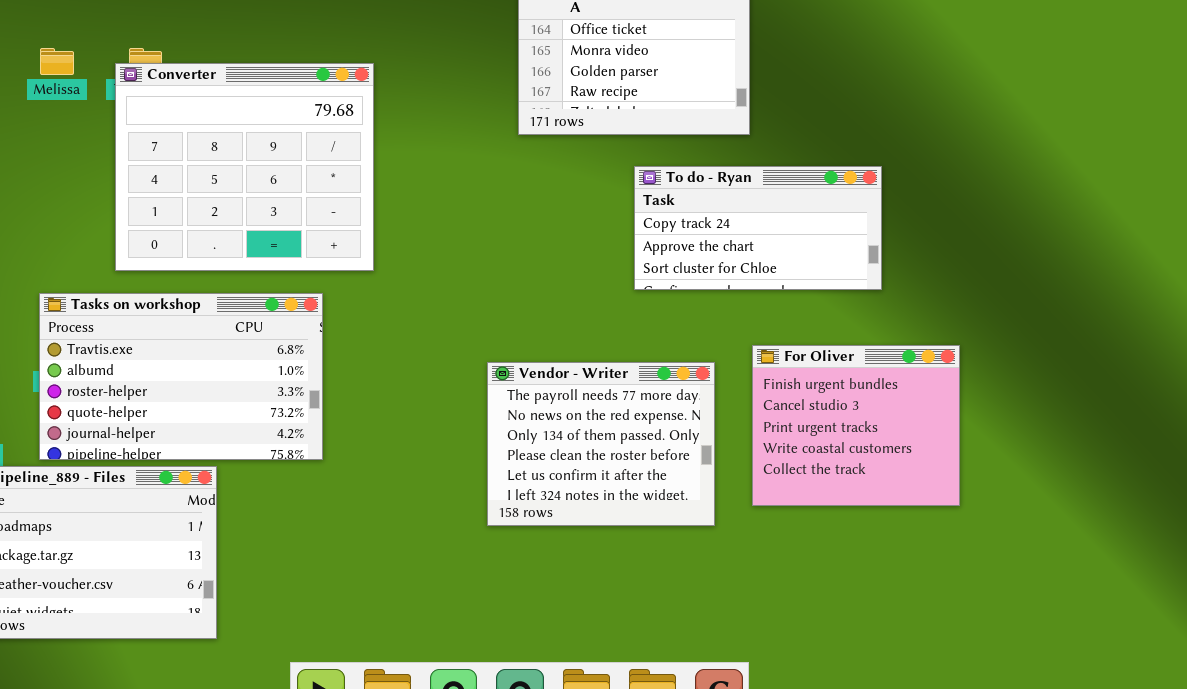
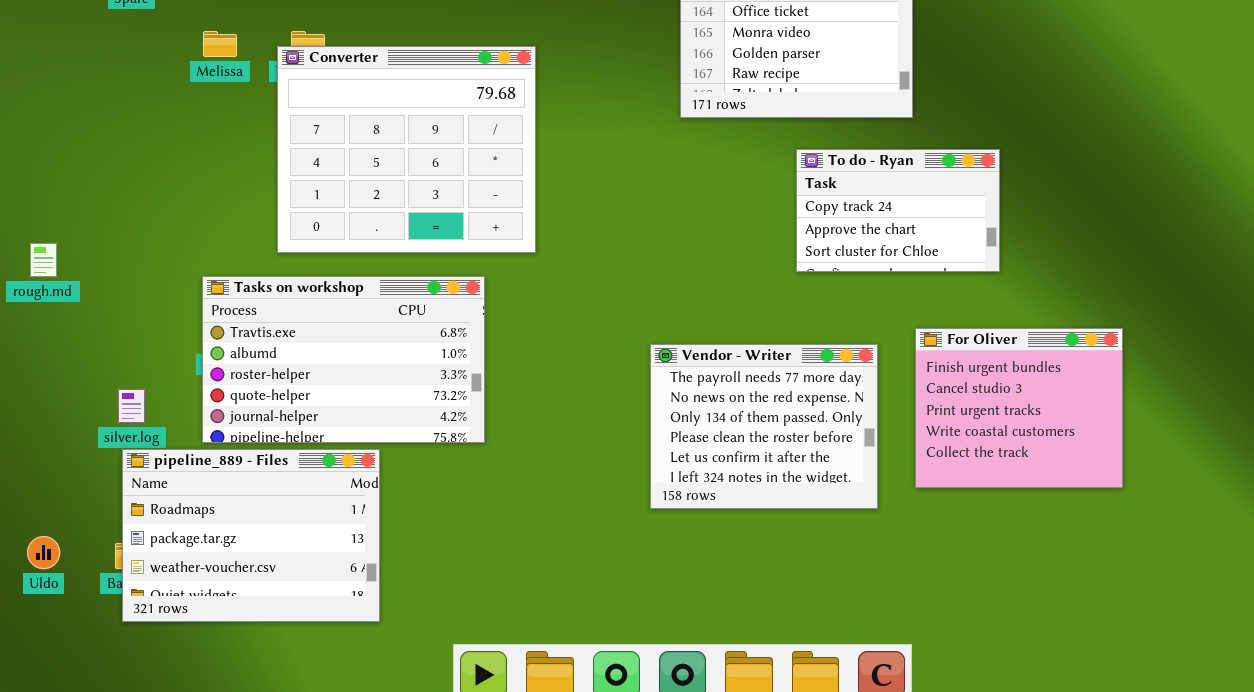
To do - Ryan: [634,166,882,290] -> [796,149,1000,272], resized

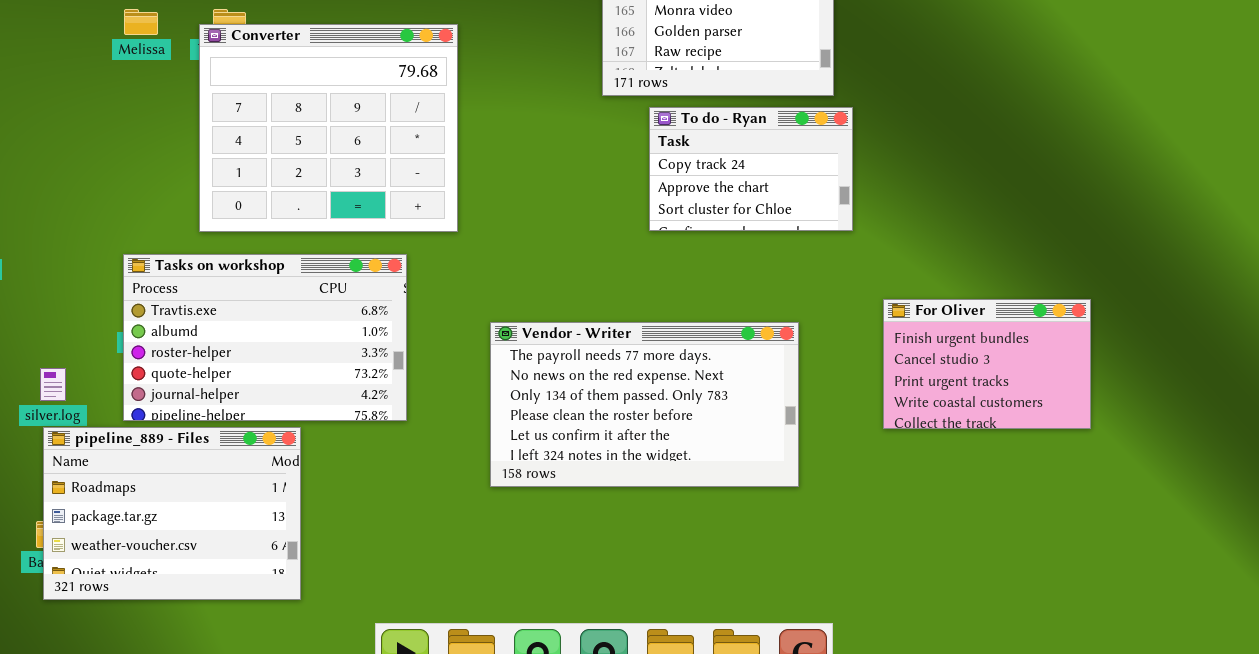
To do - Ryan: [796,149,1000,272] -> [649,107,853,231], moved
For Oliver: [915,328,1123,488] -> [883,299,1091,429], moved, resized
Vendor - Writer: [650,344,878,509] -> [490,322,799,487], resized

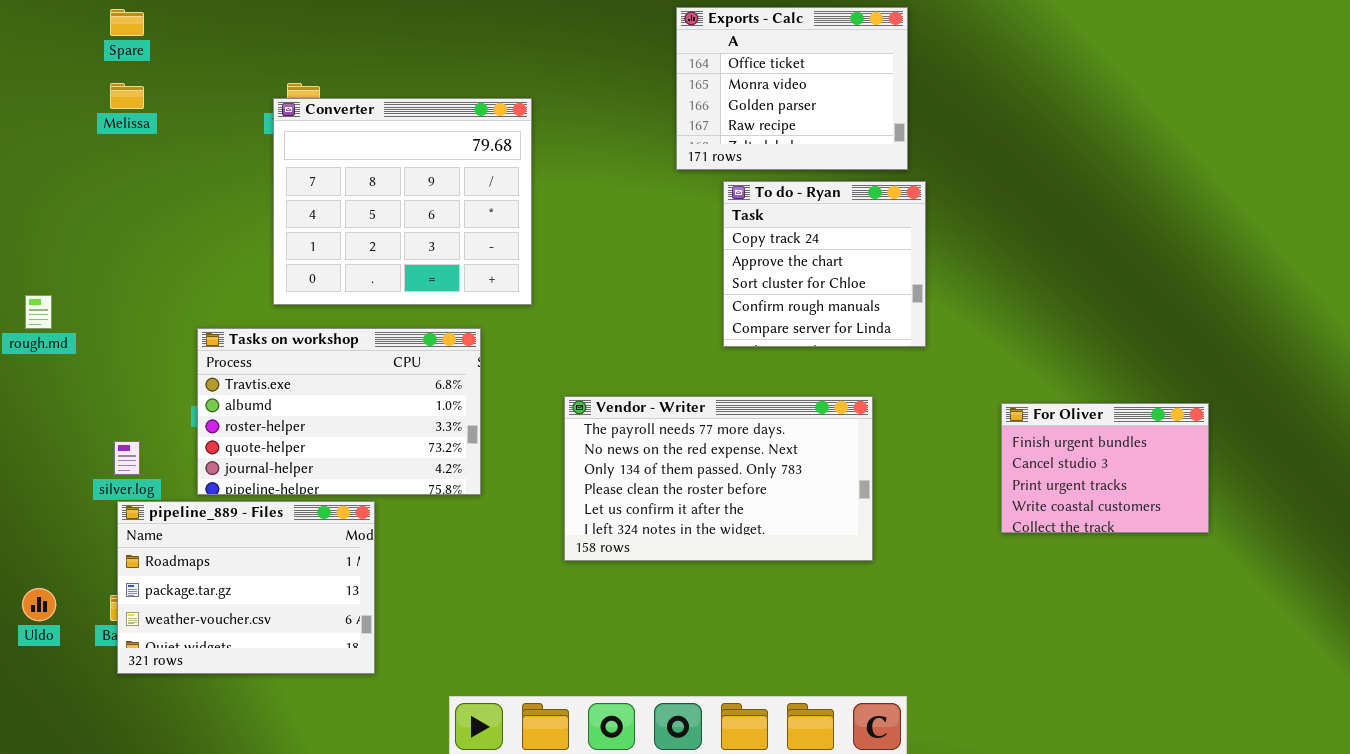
Melissa: [124,9,158,35] -> [110,83,144,109], moved
To do - Ryan: [649,107,853,231] -> [723,181,926,347], resized
For Oliver: [883,299,1091,429] -> [1001,403,1209,533], moved

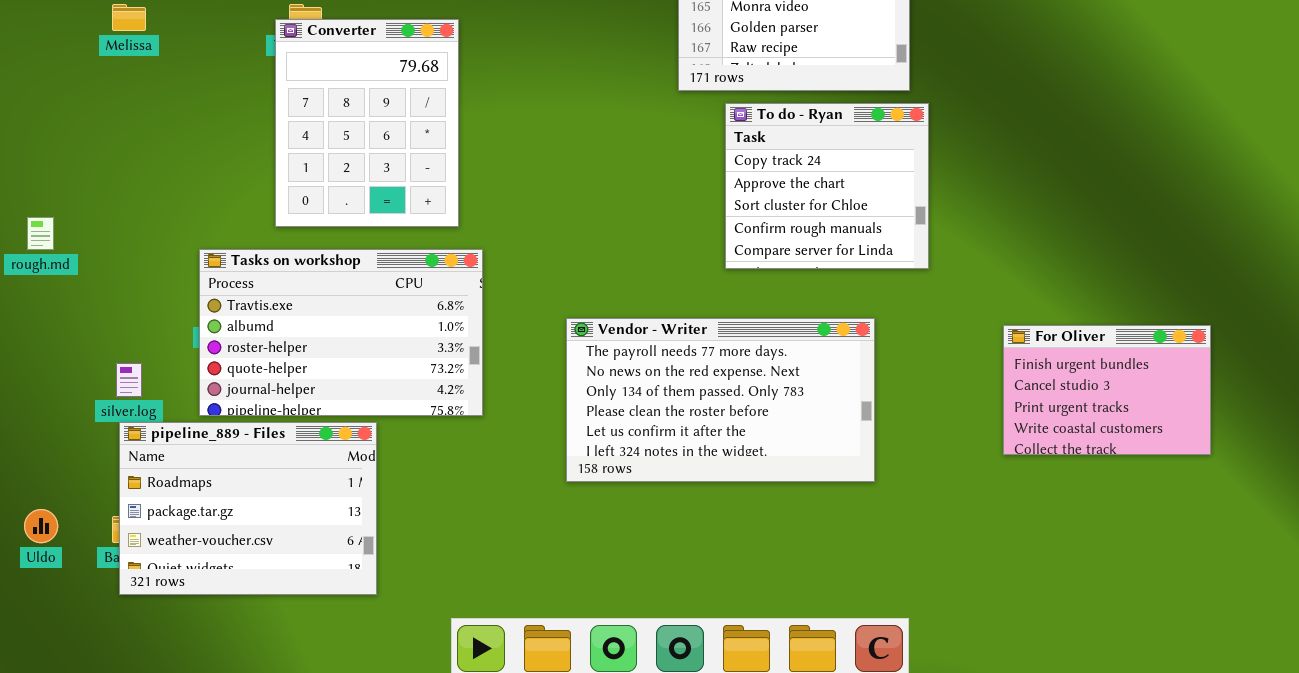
Converter: [273,98,532,305] -> [275,19,459,227], resized

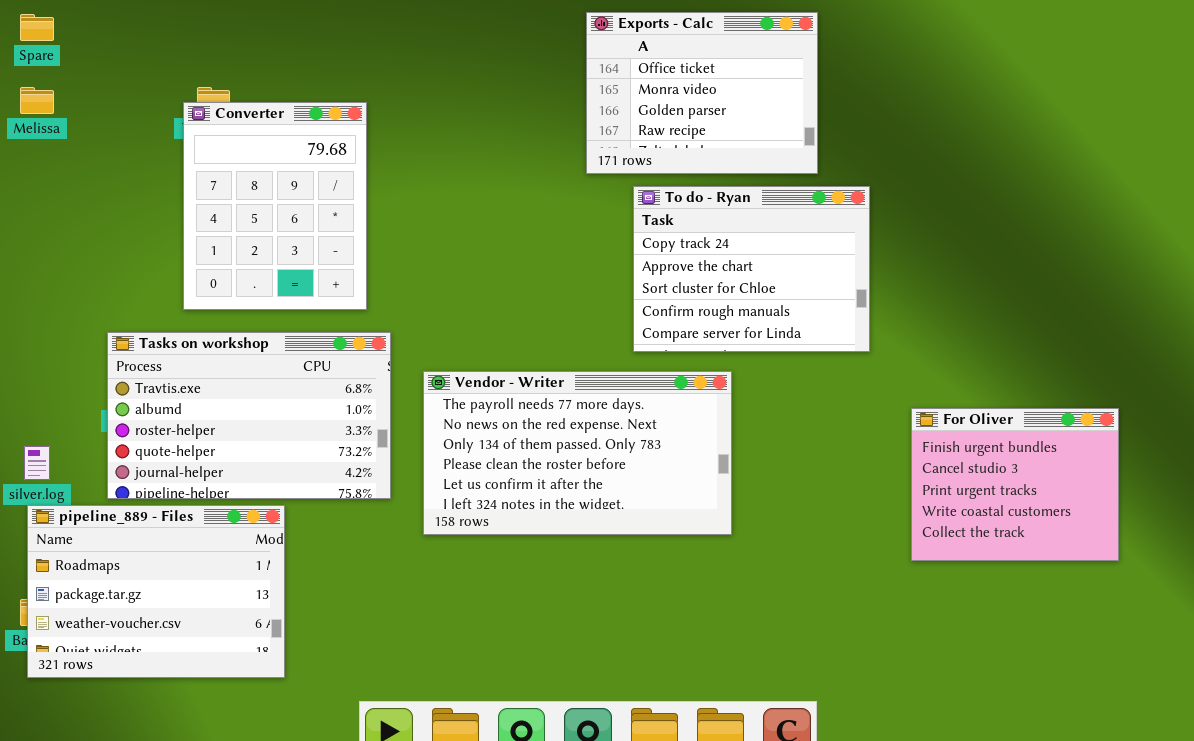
To do - Ryan: [725,103,929,269] -> [633,186,870,352], resized
Vendor - Writer: [566,318,875,482] -> [423,371,732,535], moved
For Oliver: [1003,325,1211,455] -> [911,408,1119,561], resized

